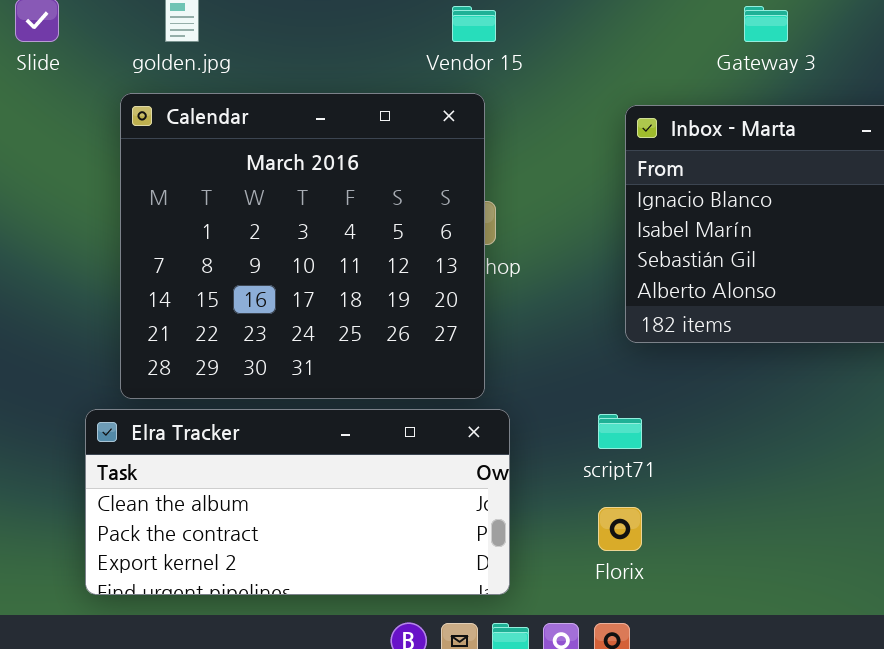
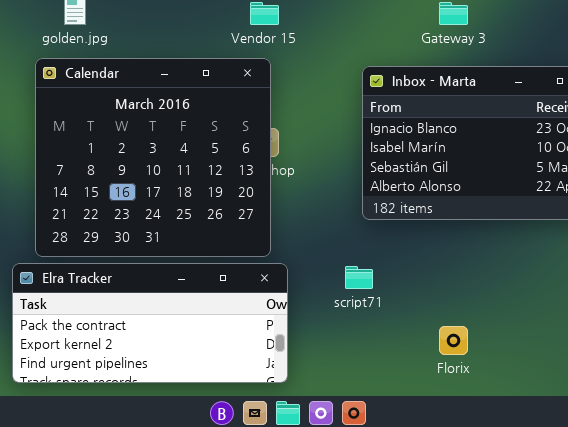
Elra Tracker: [85,409,510,595] -> [12,263,288,383], scrolled down 1 row
Florix: [598,507,642,551] -> [439,326,468,355], moved

